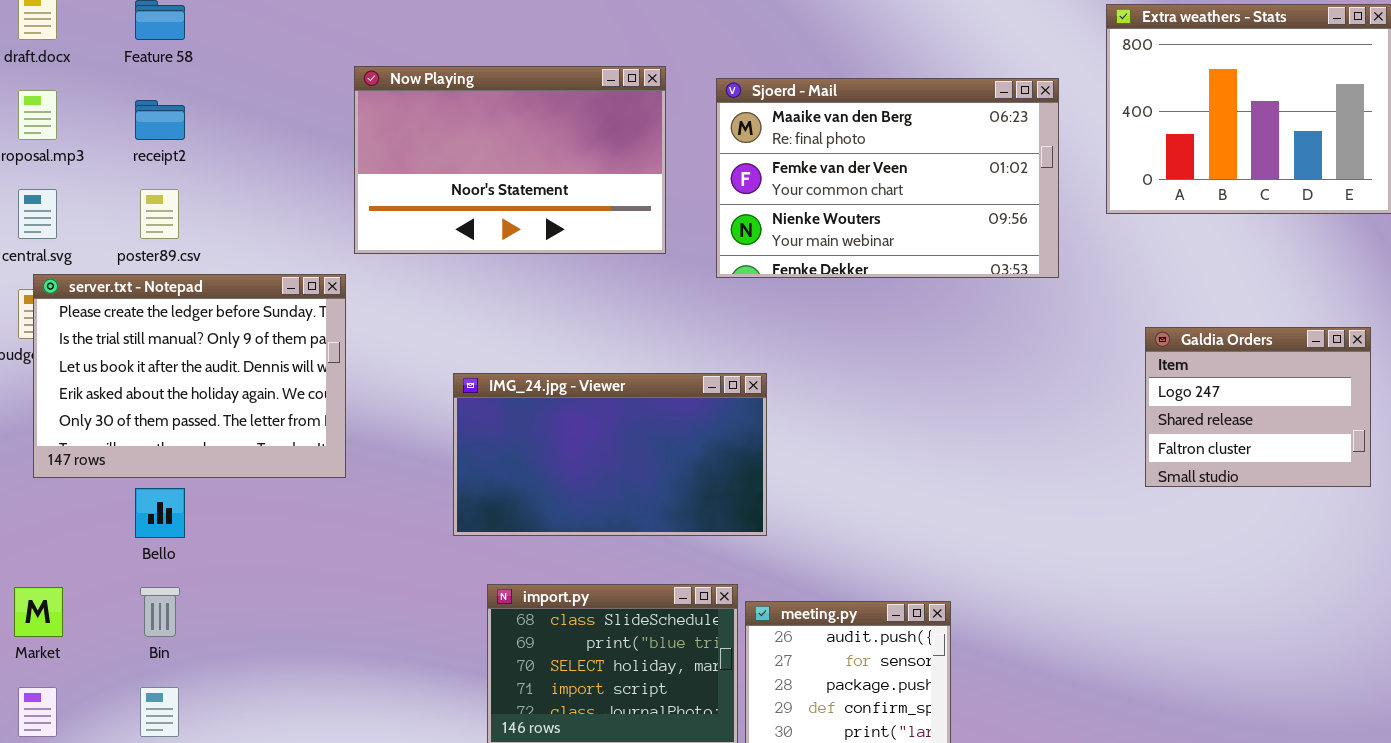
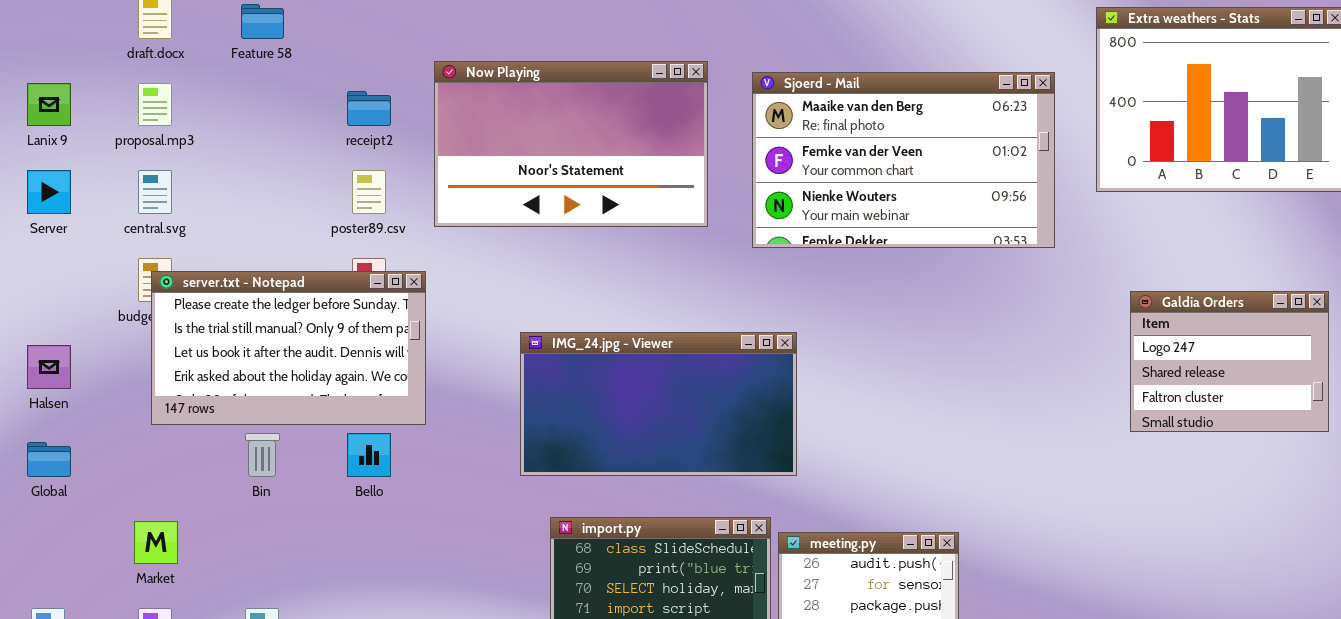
receipt2: [135,100,185,140] -> [347,91,391,126], moved
poster89.csv: [140,189,179,239] -> [352,170,386,214], moved
server.txt - Notepad: [33,274,346,478] -> [151,271,426,425], resized
Bello: [135,488,185,538] -> [347,433,391,477], moved
Bin: [140,587,180,637] -> [245,433,280,477], moved

